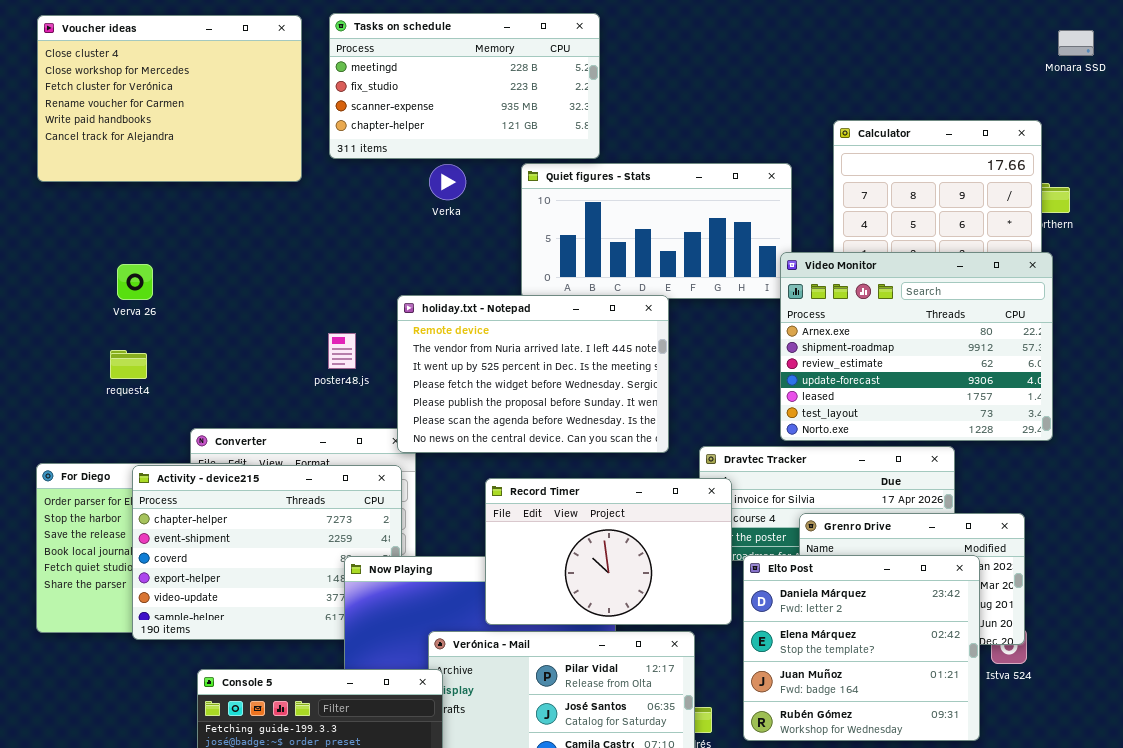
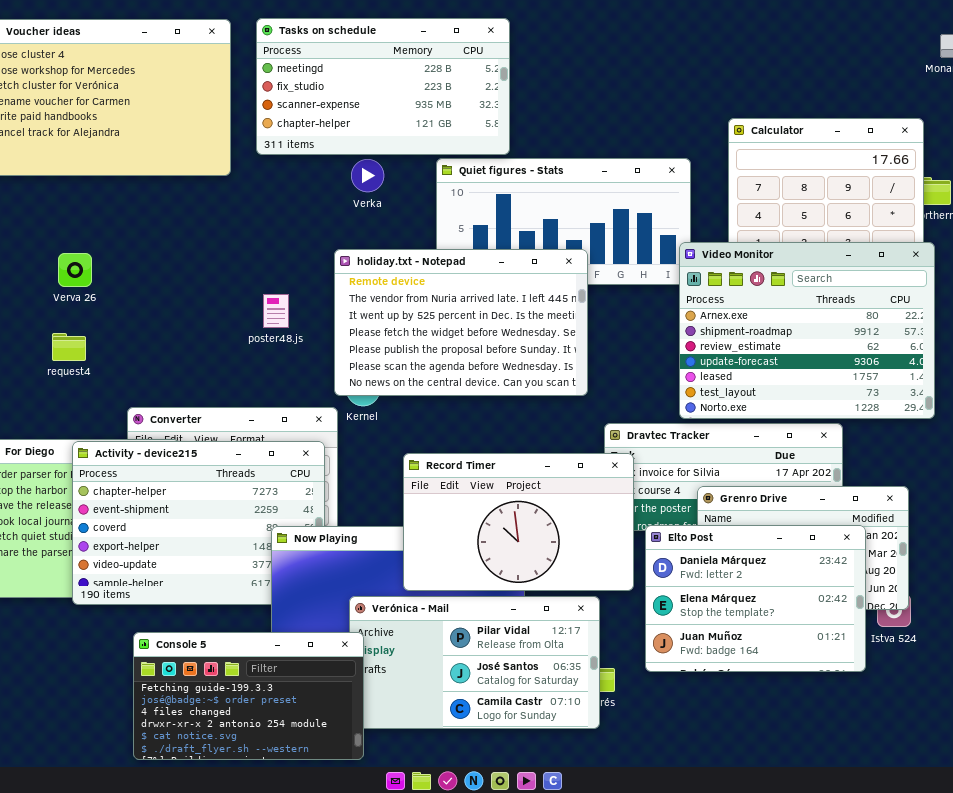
holiday.txt - Notepad: [397,295,669,453] -> [334,249,588,396], moved
poster48.js: [328,333,356,369] -> [263,294,289,328], moved
Elto Post: [743,555,980,741] -> [645,525,866,672], resized

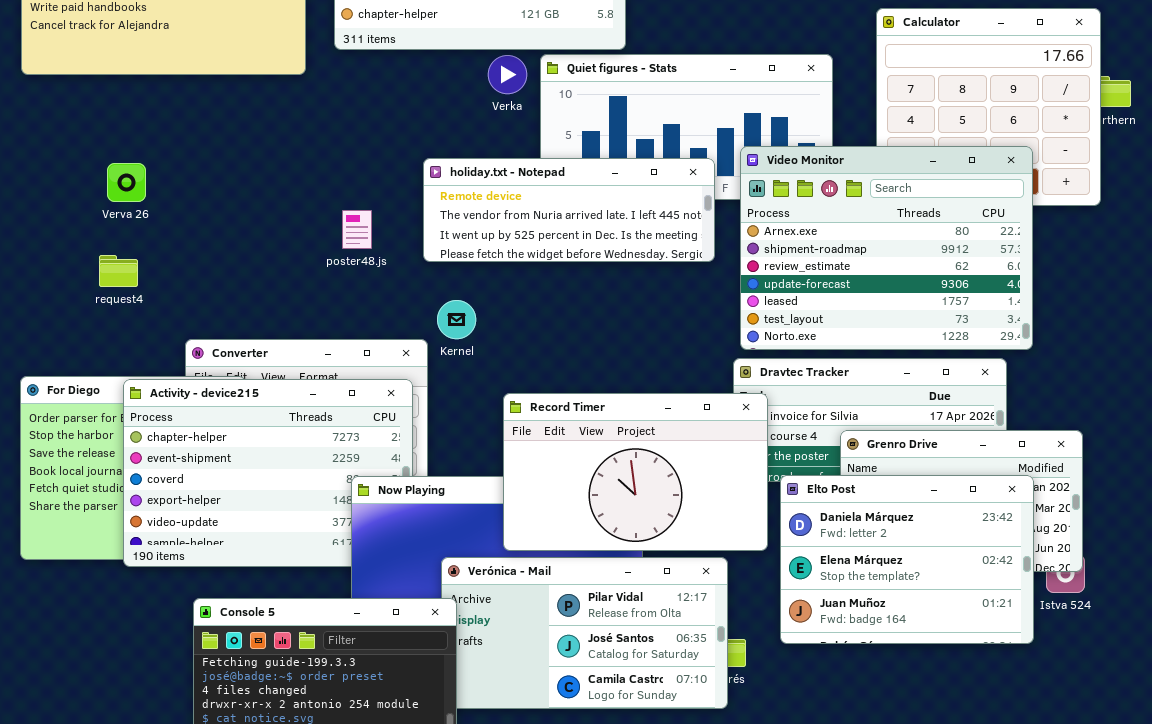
Verka: [351,159,384,192] -> [488,55,527,94], moved
Video Monitor: [679,242,935,419] -> [740,146,1033,350], moved
holiday.txt - Notepad: [334,249,588,396] -> [423,158,715,262], resized

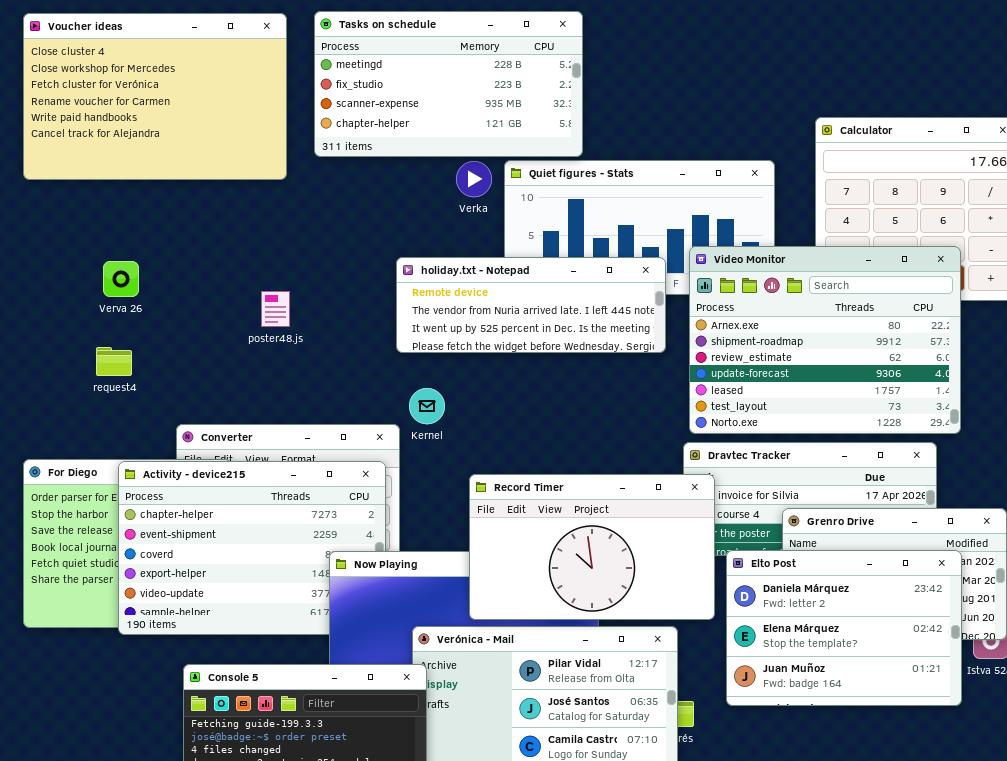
poster48.js: [342,210,372,249] -> [261,291,290,327], moved

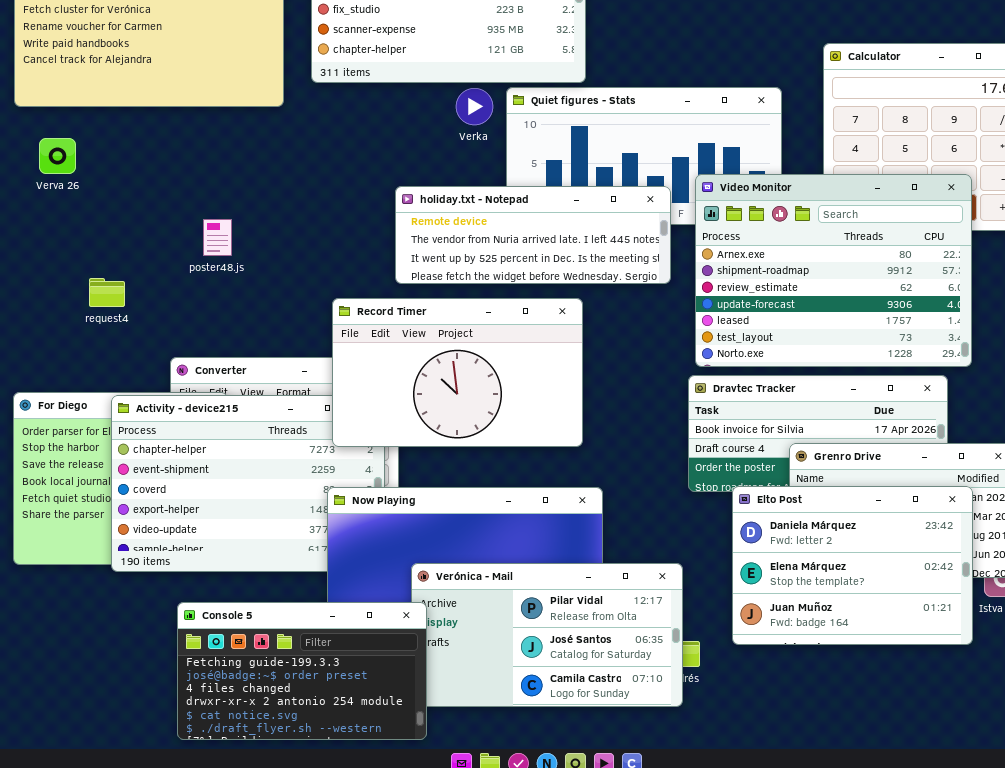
Verva 26: [103,261,139,297] -> [39,138,76,174], moved
poster48.js: [261,291,290,327] -> [203,219,232,256], moved
Record Timer: [469,474,715,620] -> [332,298,583,447], moved

